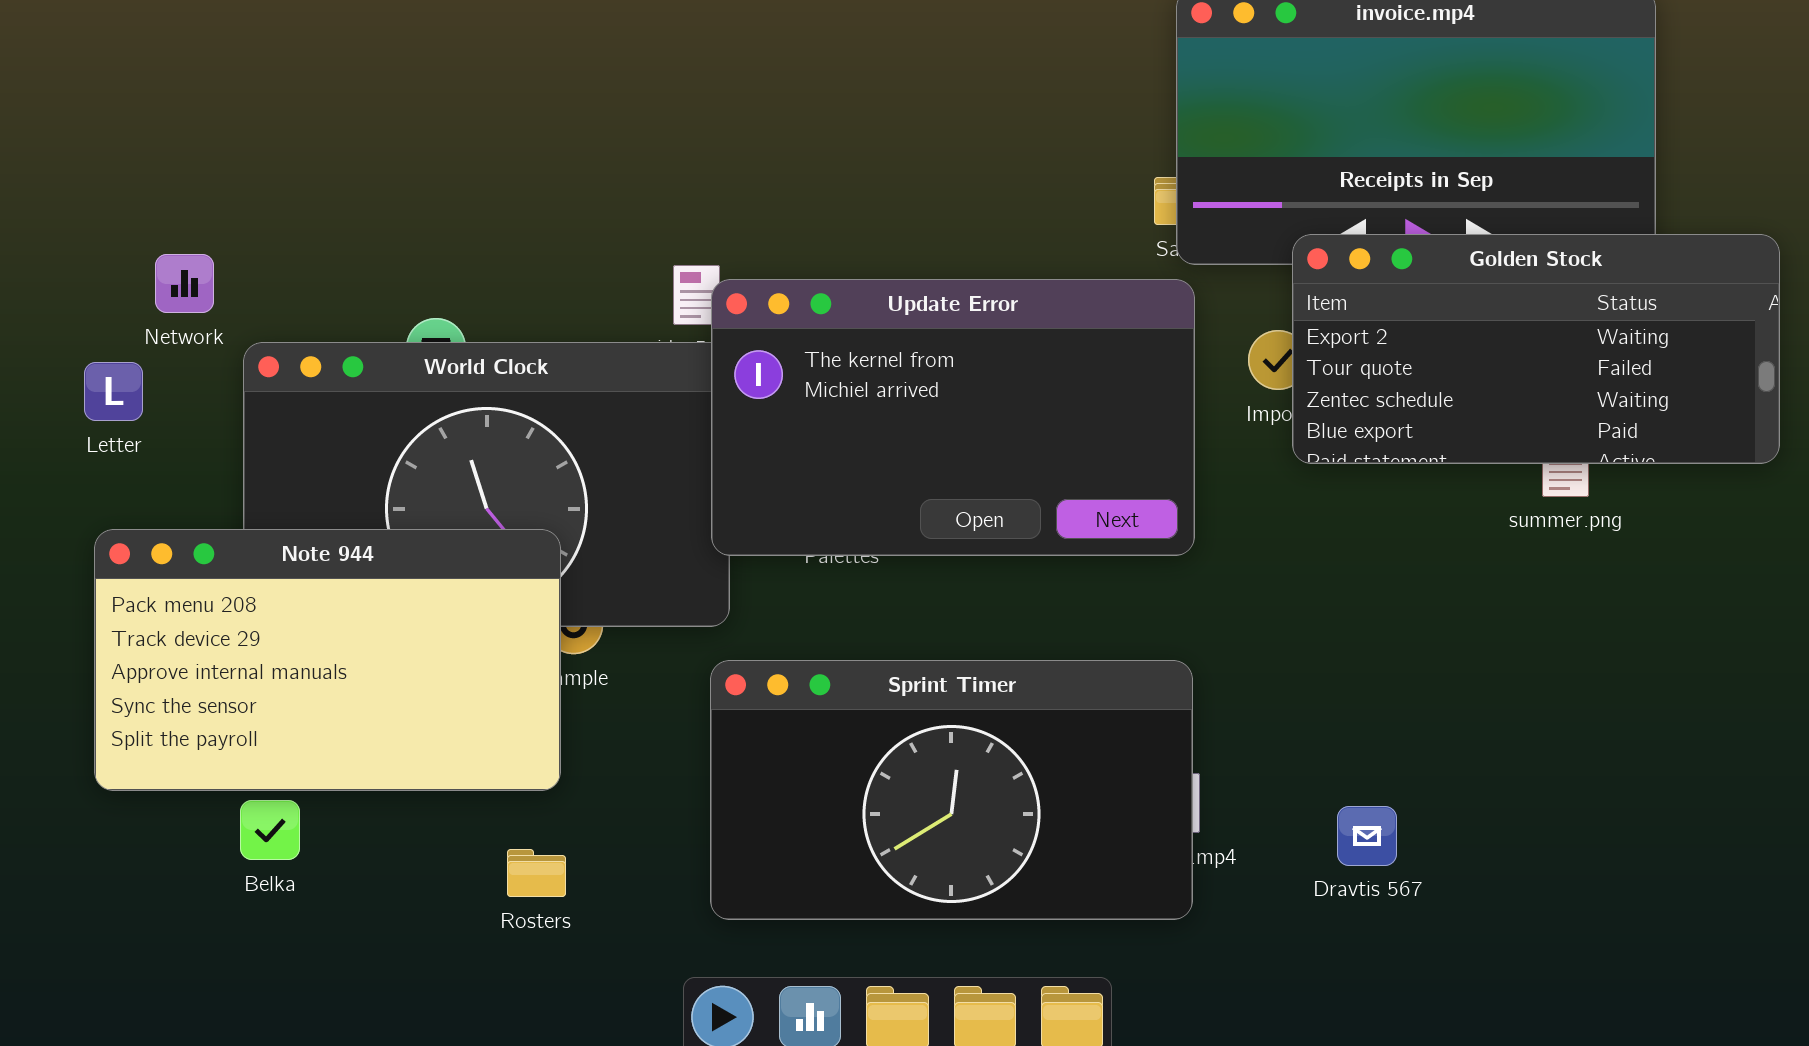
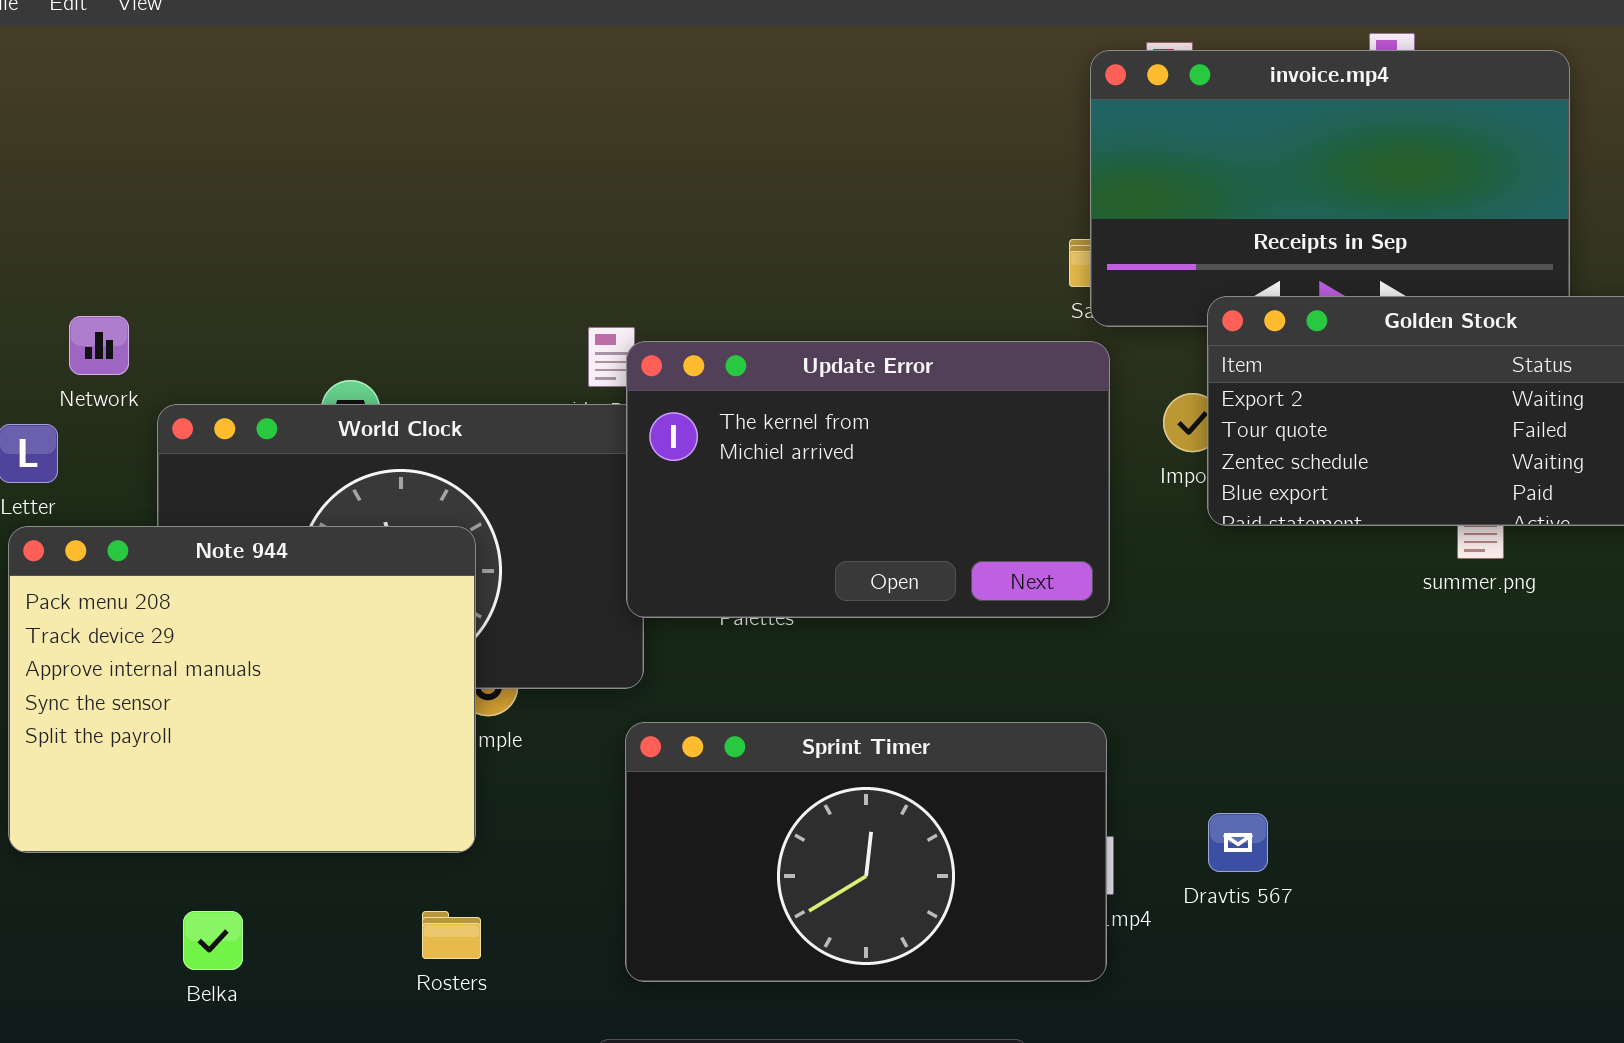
Note 944: [94,529,561,791] -> [8,526,476,853], resized
Belka: [240,800,300,860] -> [183,911,243,970], moved
Dravtis 567: [1337,806,1397,866] -> [1208,813,1268,872], moved

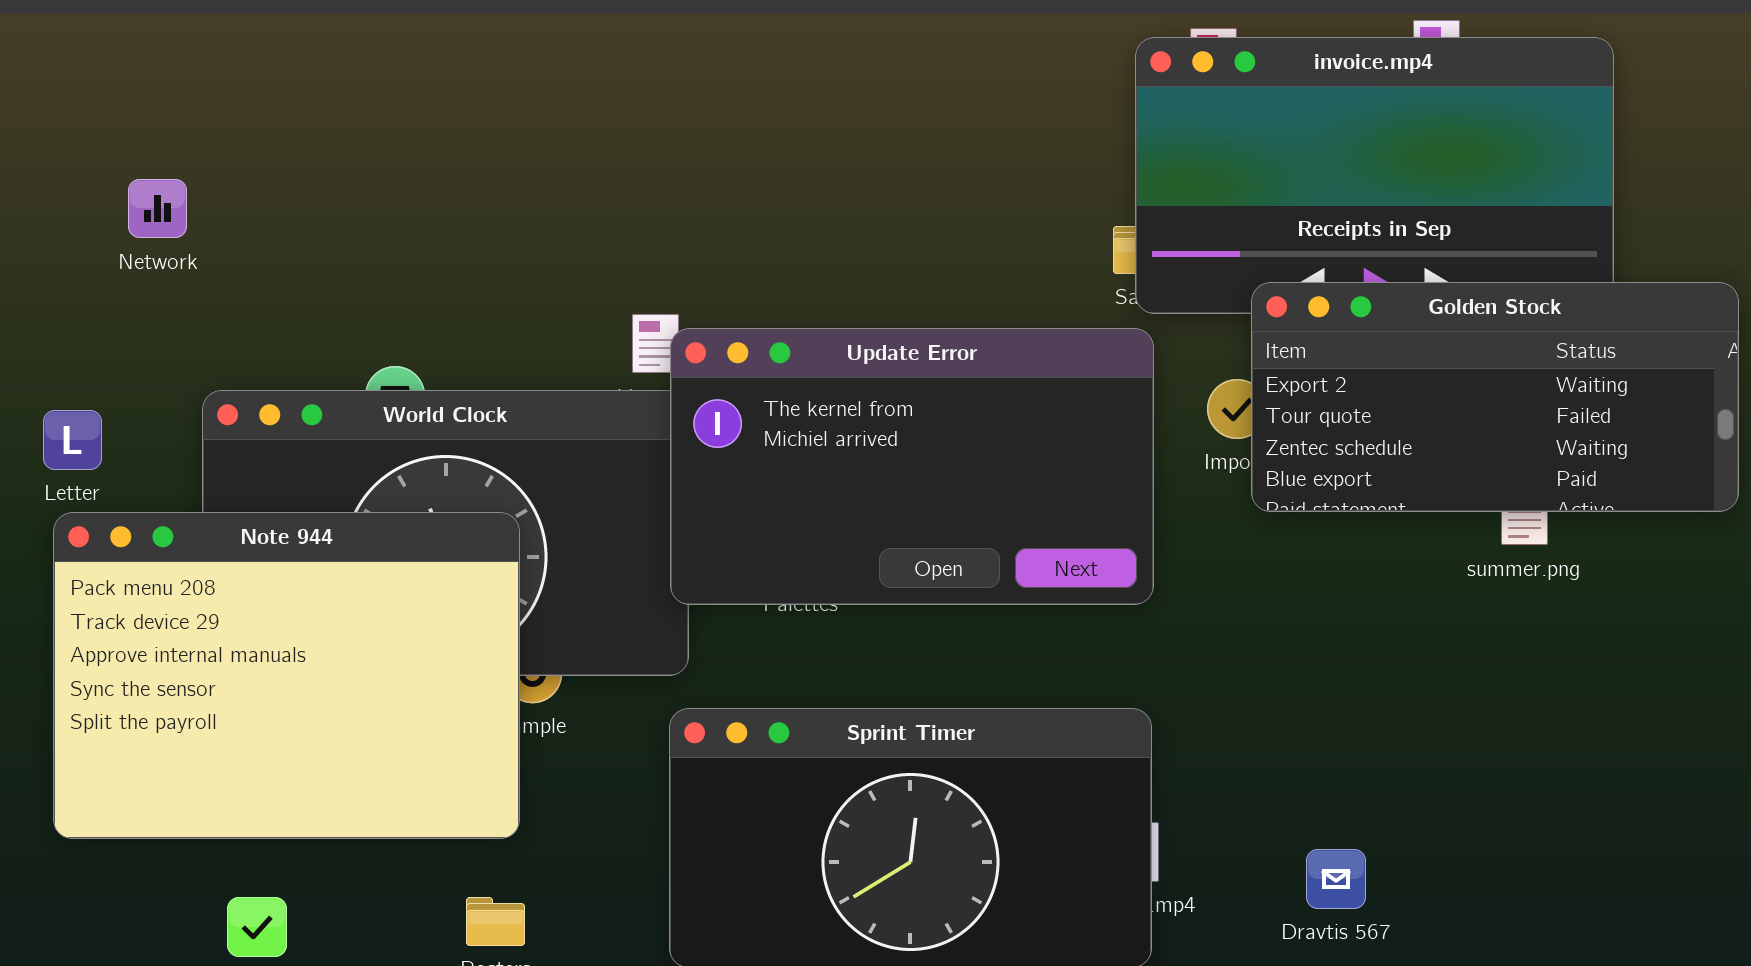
Network: [69,316,129,375] -> [128,179,187,238], moved
Dravtis 567: [1208,813,1268,872] -> [1306,849,1366,909], moved

